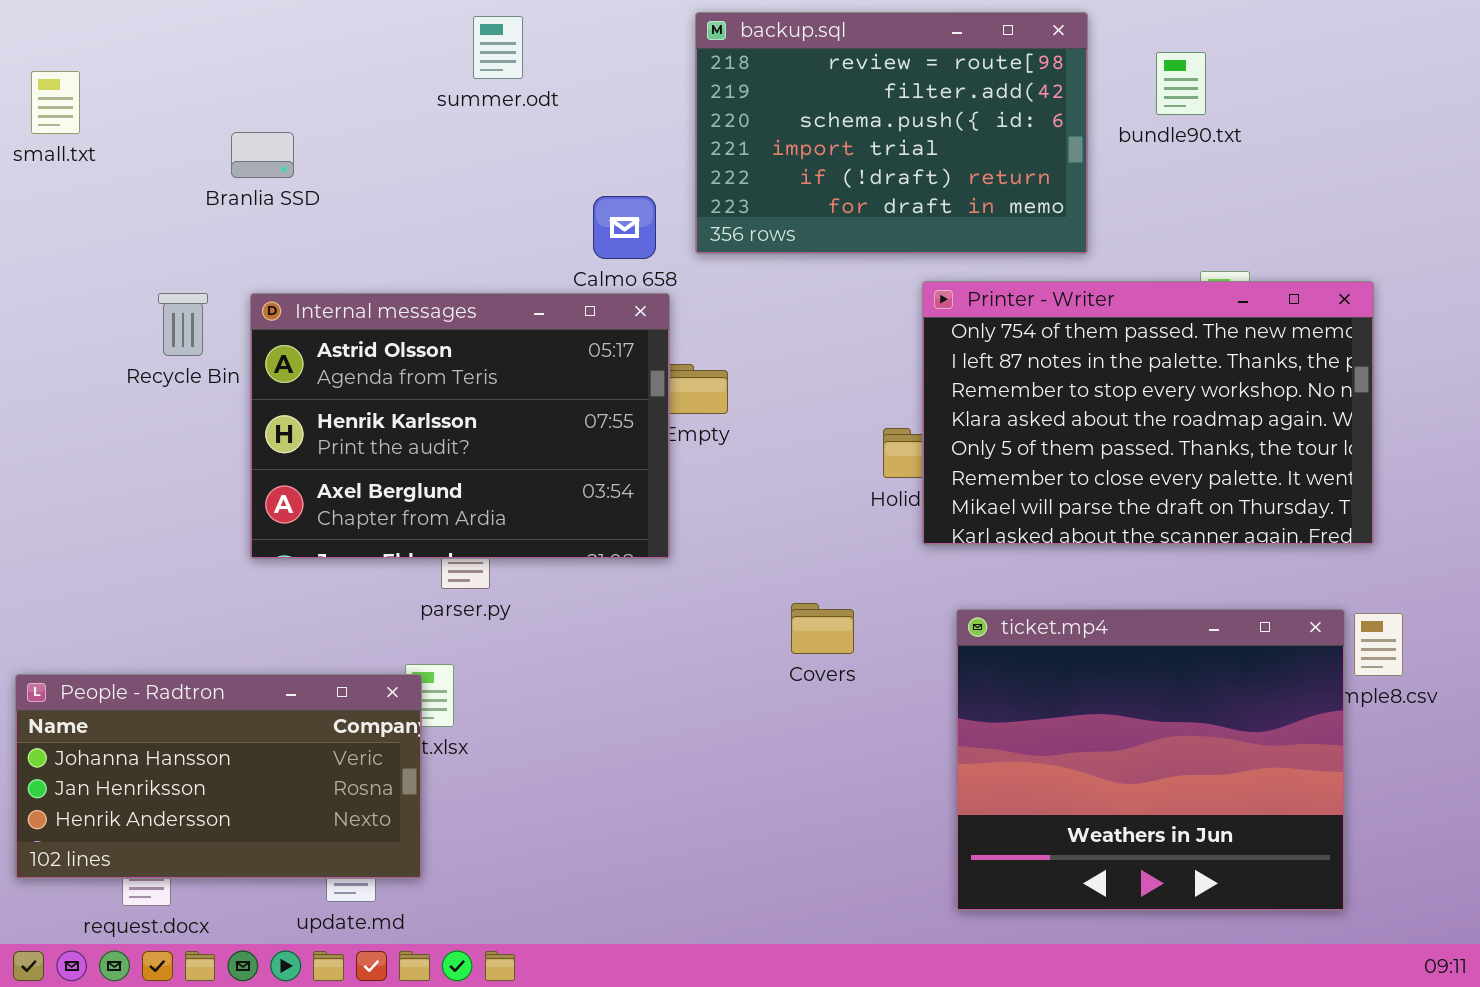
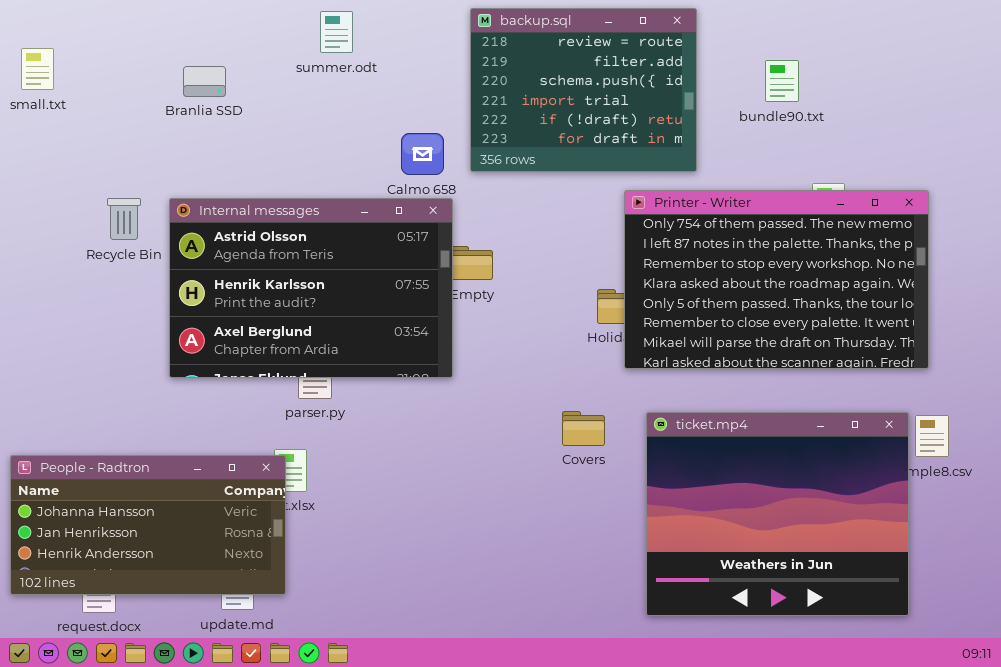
backup.sql: [695,12,1088,254] -> [470,8,697,172], resized
bundle90.txt: [1156,52,1206,115] -> [765,60,799,102], moved
Branlia SSD: [231,132,294,178] -> [183,66,226,97], moved
Covers: [791,603,854,654] -> [562,411,605,446], moved

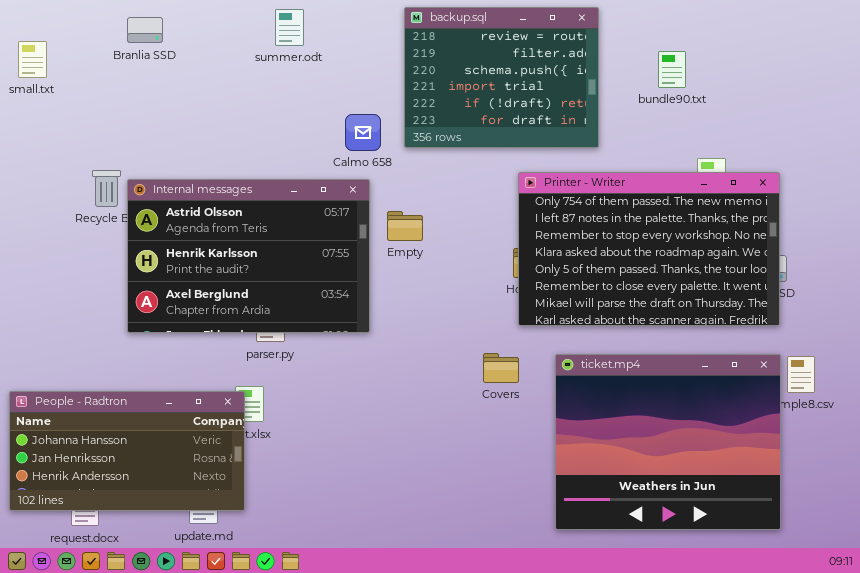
Branlia SSD: [183,66,226,97] -> [127,17,163,43], moved
Printer - Writer: [624,190,929,369] -> [518,172,780,326], moved
Internal messages: [169,198,453,378] -> [127,179,370,333], moved

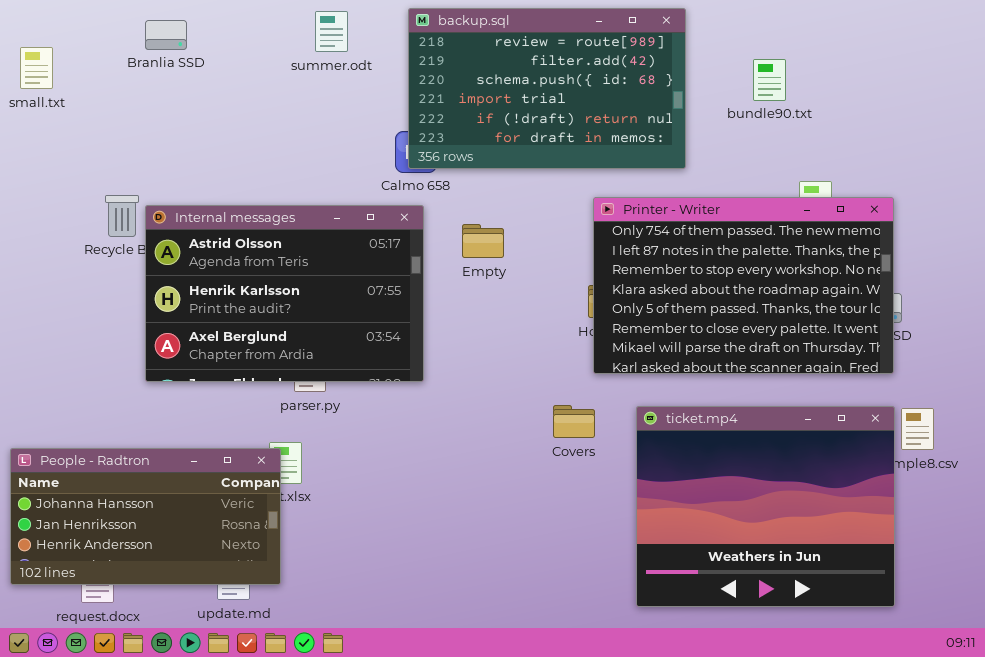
backup.sql: [404,7,599,148] -> [408,8,686,169], resized
Empty: [387,211,423,241] -> [462,224,504,258], moved

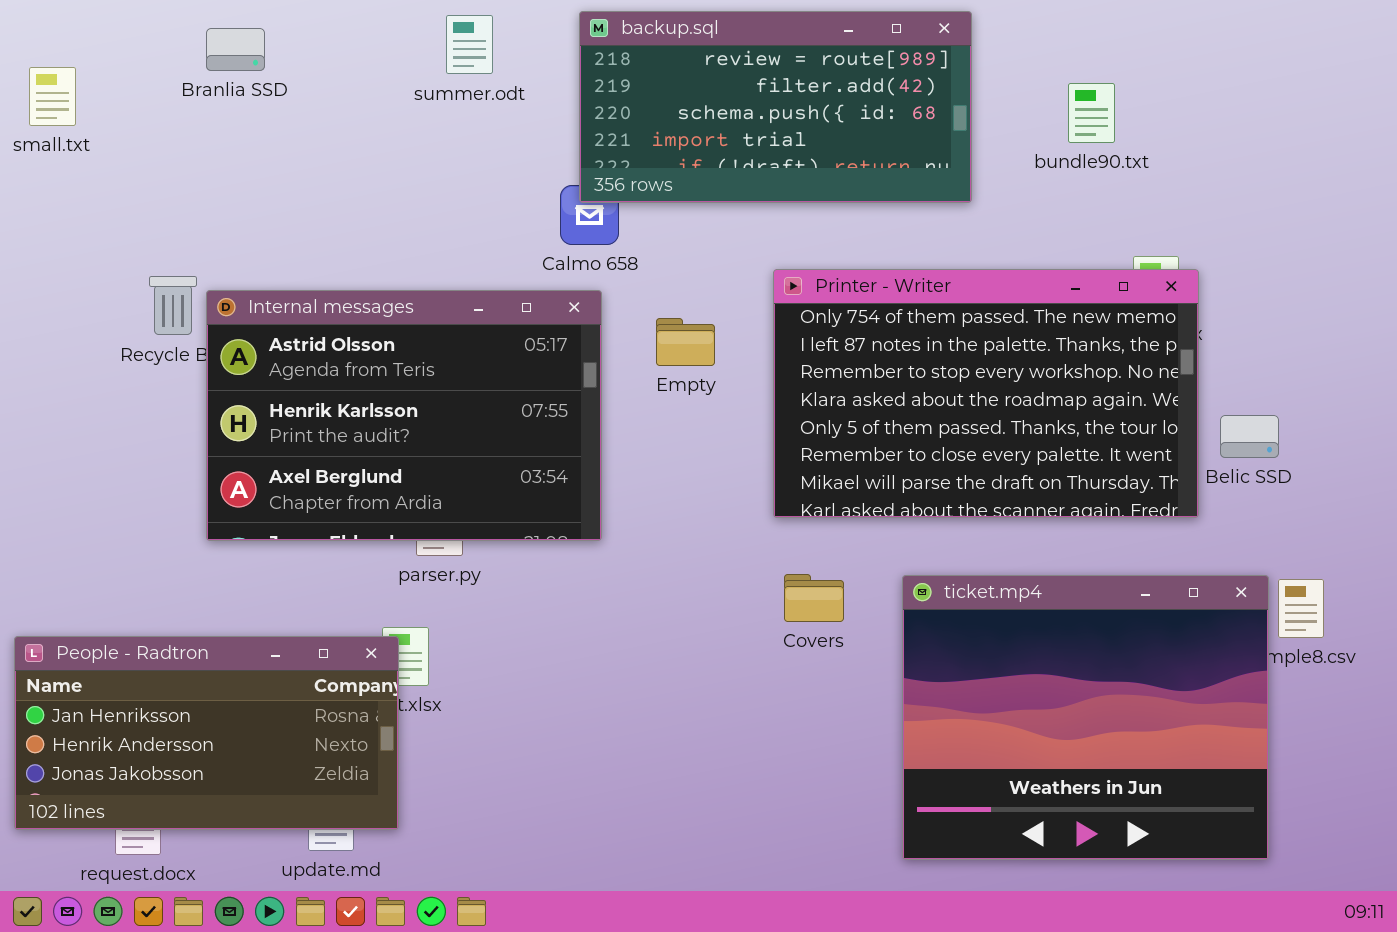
backup.sql: [408,8,686,169] -> [579,11,972,203], resized
Printer - Writer: [593,197,894,374] -> [773,269,1199,518], moved
People - Radtron: [10,448,281,585] -> [14,636,399,830], scrolled down 1 row

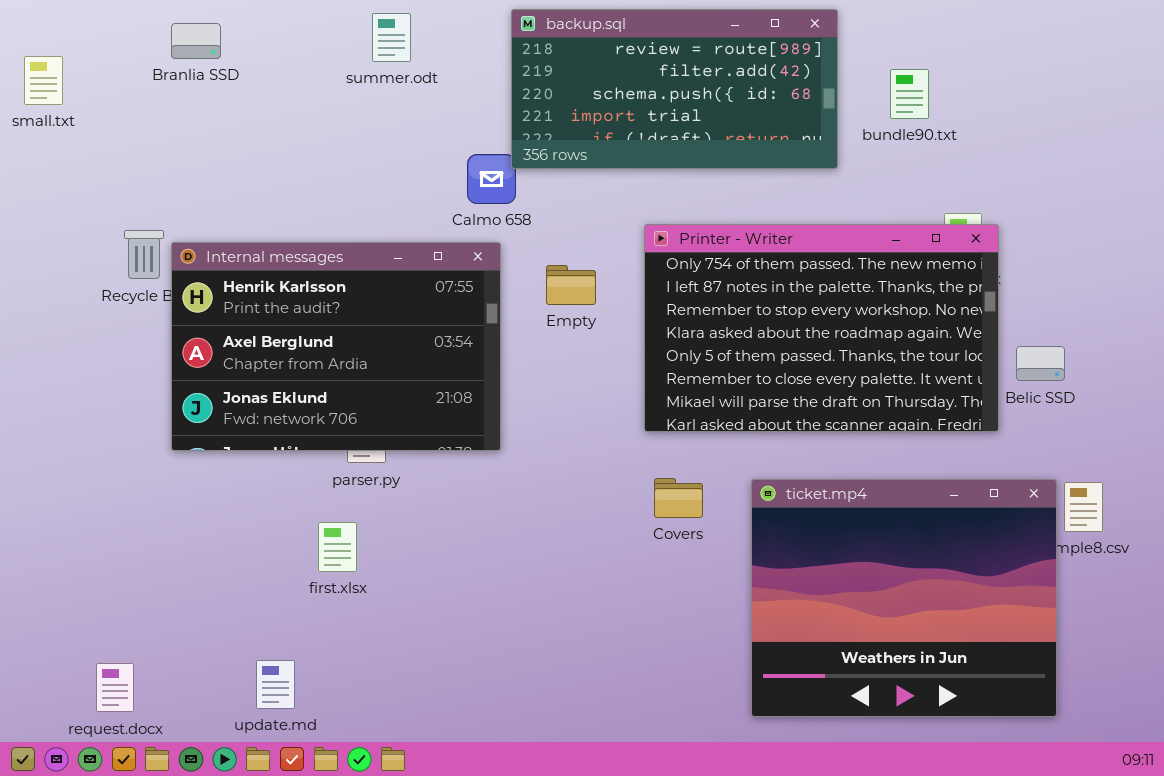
backup.sql: [579,11,972,203] -> [511,9,838,169], moved
Internal messages: [206,290,602,541] -> [171,242,501,451], scrolled down 1 row
People - Radtron: [14,636,399,830] -> none, closed

